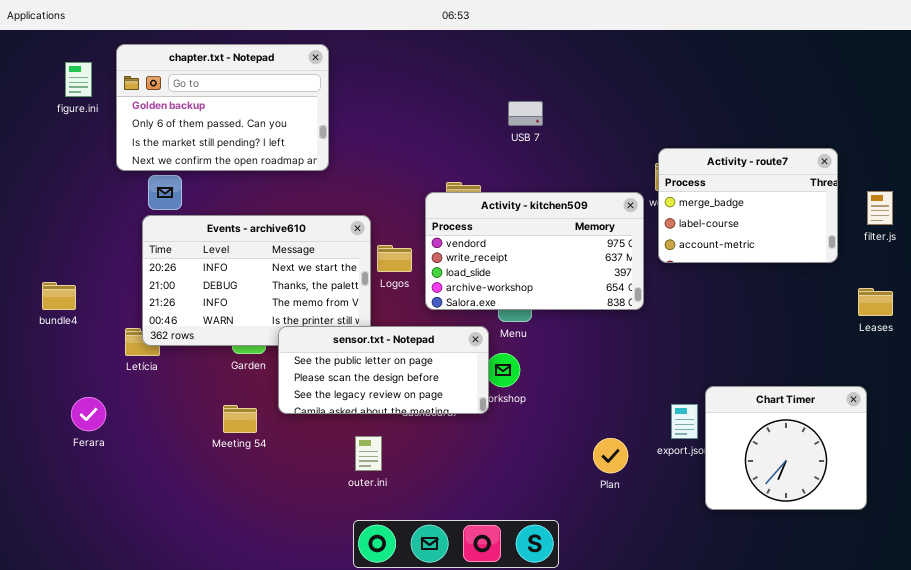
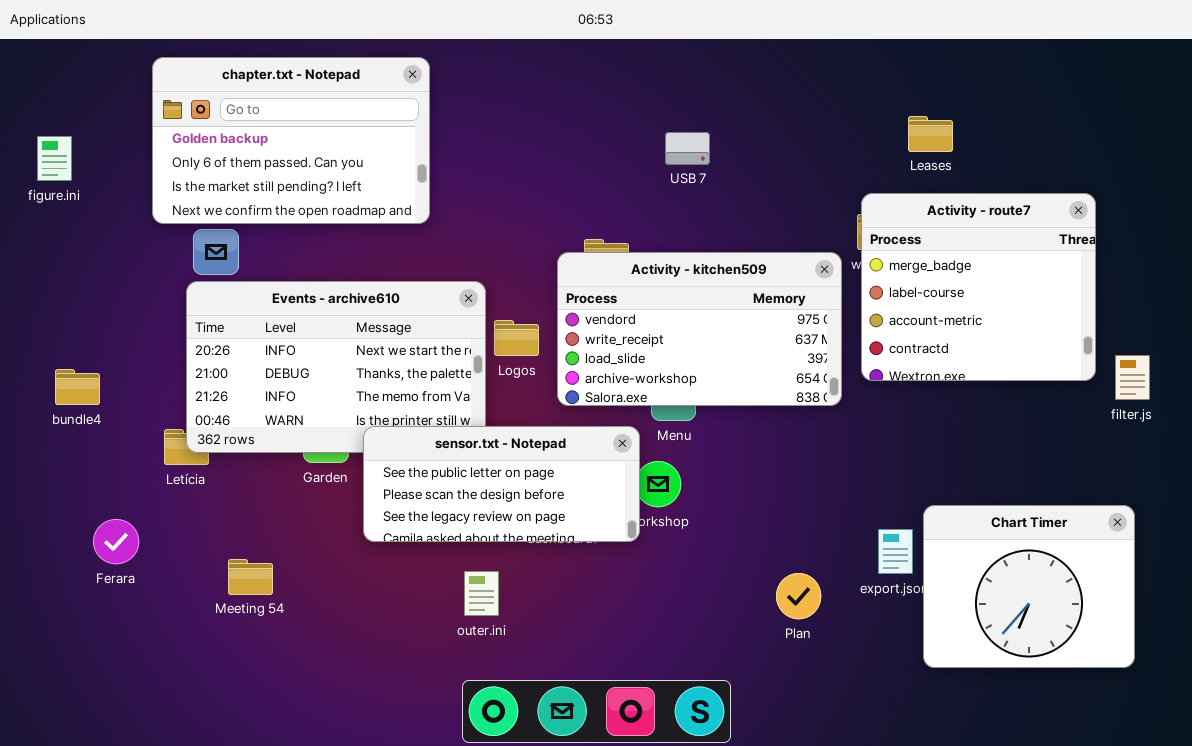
figure.ini: [65,62,92,97] -> [37,136,72,181], moved
Activity - route7: [658,148,838,263] -> [861,193,1096,381], resized
filter.js: [867,191,893,225] -> [1115,355,1150,400], moved
Leases: [858,288,893,316] -> [908,116,953,152], moved
Meeting 54: [223,405,257,433] -> [228,559,273,595], moved

